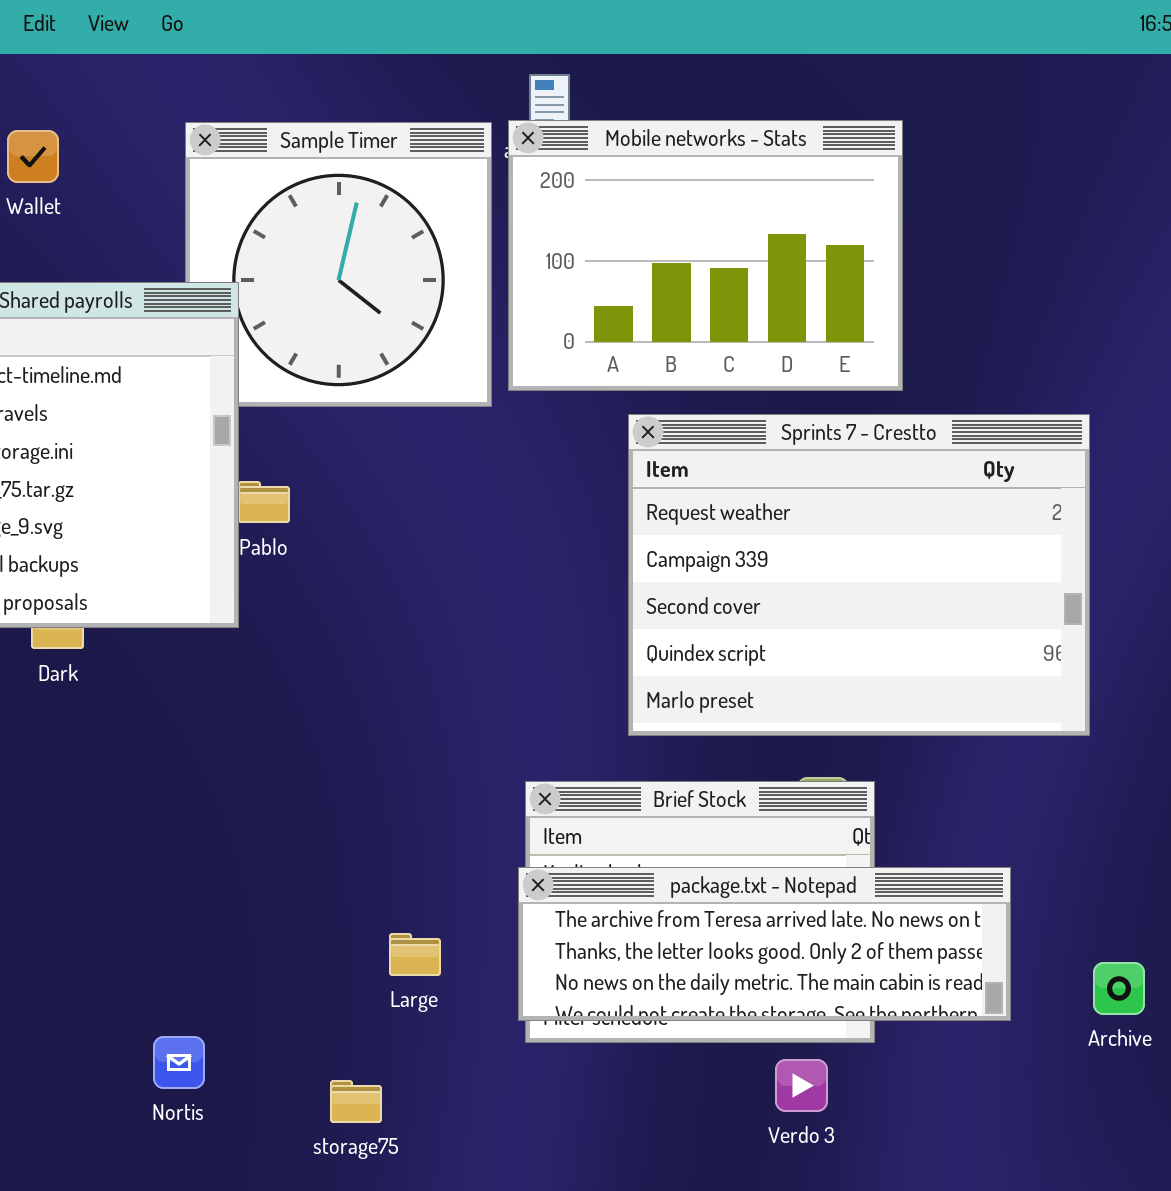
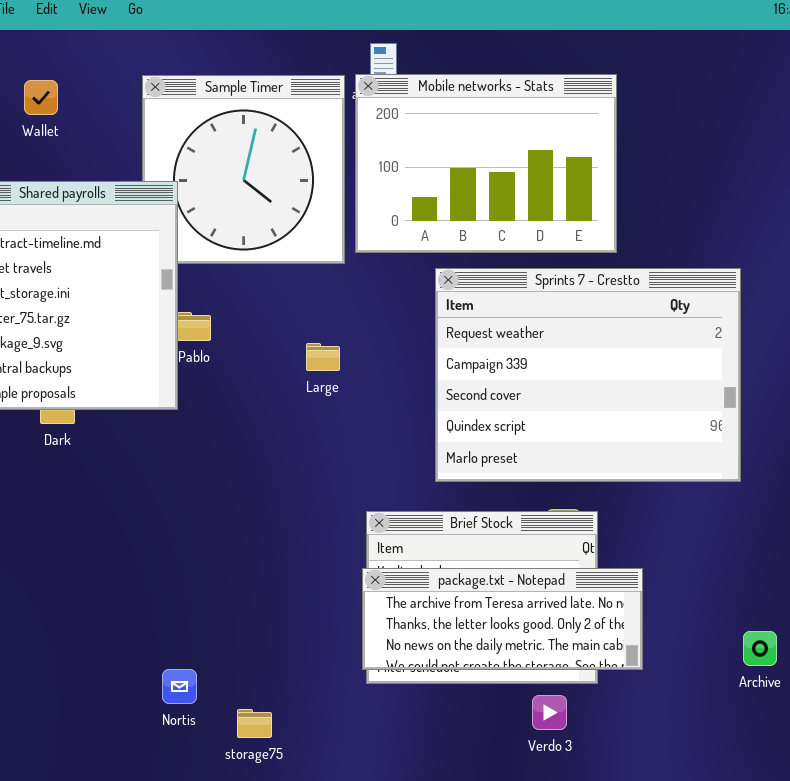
package.txt - Notepad: [518,867,1011,1021] -> [362,568,643,670], resized
Large: [389,933,441,976] -> [306,343,340,371], moved
Nortis: [153,1036,205,1089] -> [162,669,197,704], moved

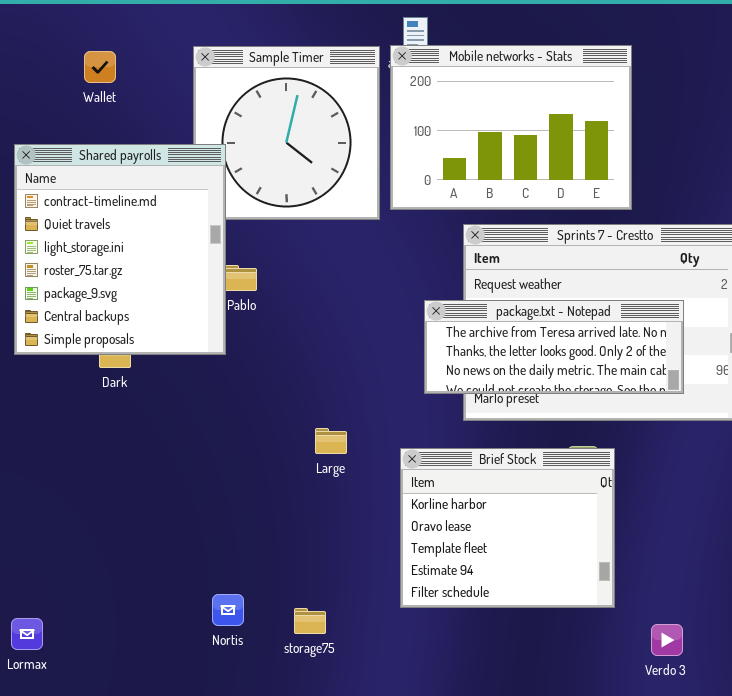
Large: [306,343,340,371] -> [315,428,347,454], moved
package.txt - Notepad: [362,568,643,670] -> [424,300,684,394], moved
Verdo 3: [532,695,567,730] -> [651,624,683,656], moved
storage75: [237,709,272,738] -> [294,608,326,634], moved

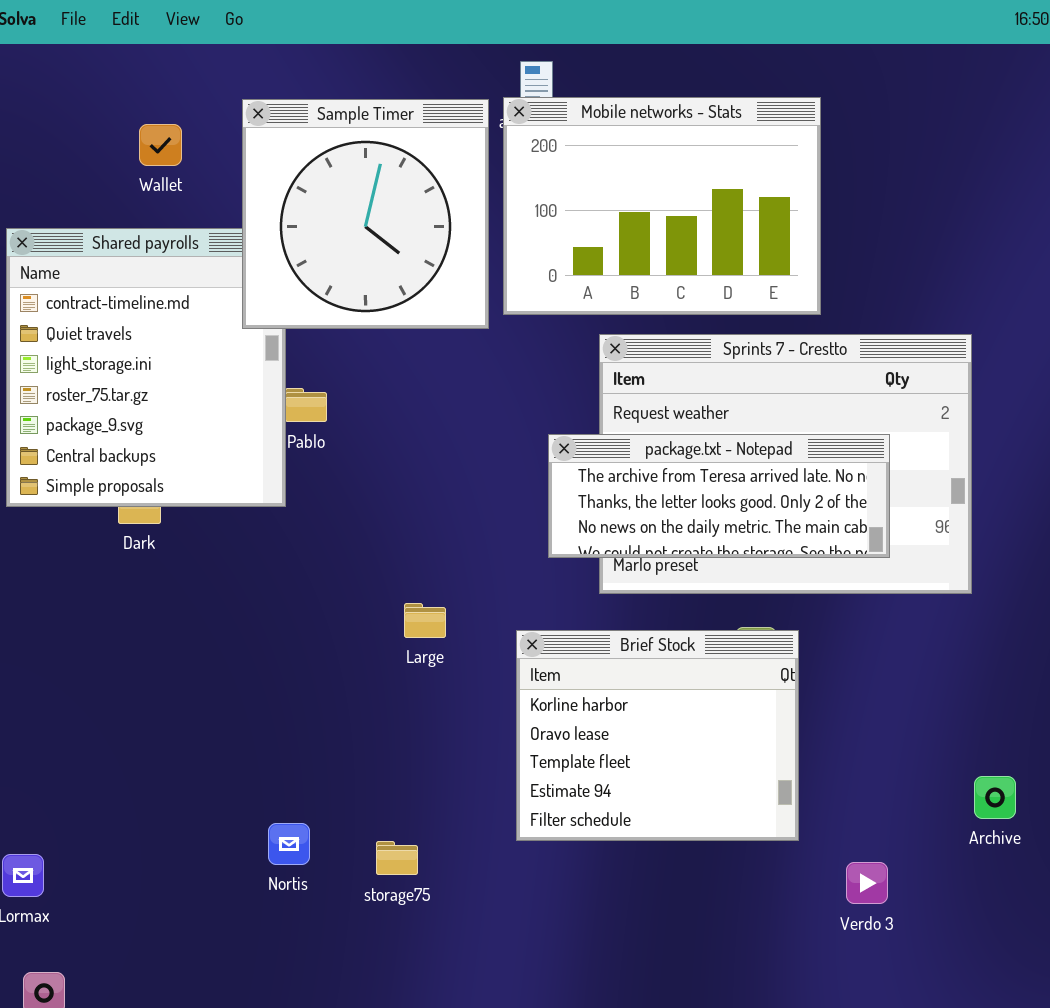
Sample Timer: [193,46,380,220] -> [242,99,489,329], raised
Wallet: [84,51,116,83] -> [139,124,182,166], moved

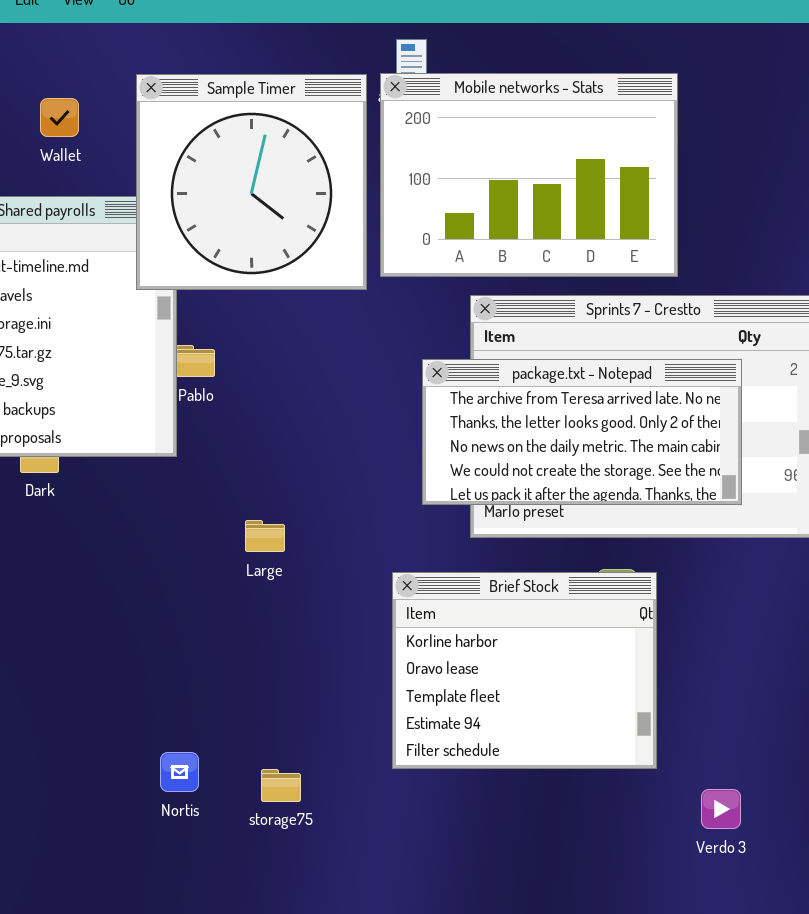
package.txt - Notepad: [548,434,890,558] -> [422,359,742,505], resized
Large: [404,603,446,638] -> [245,520,285,552], moved

